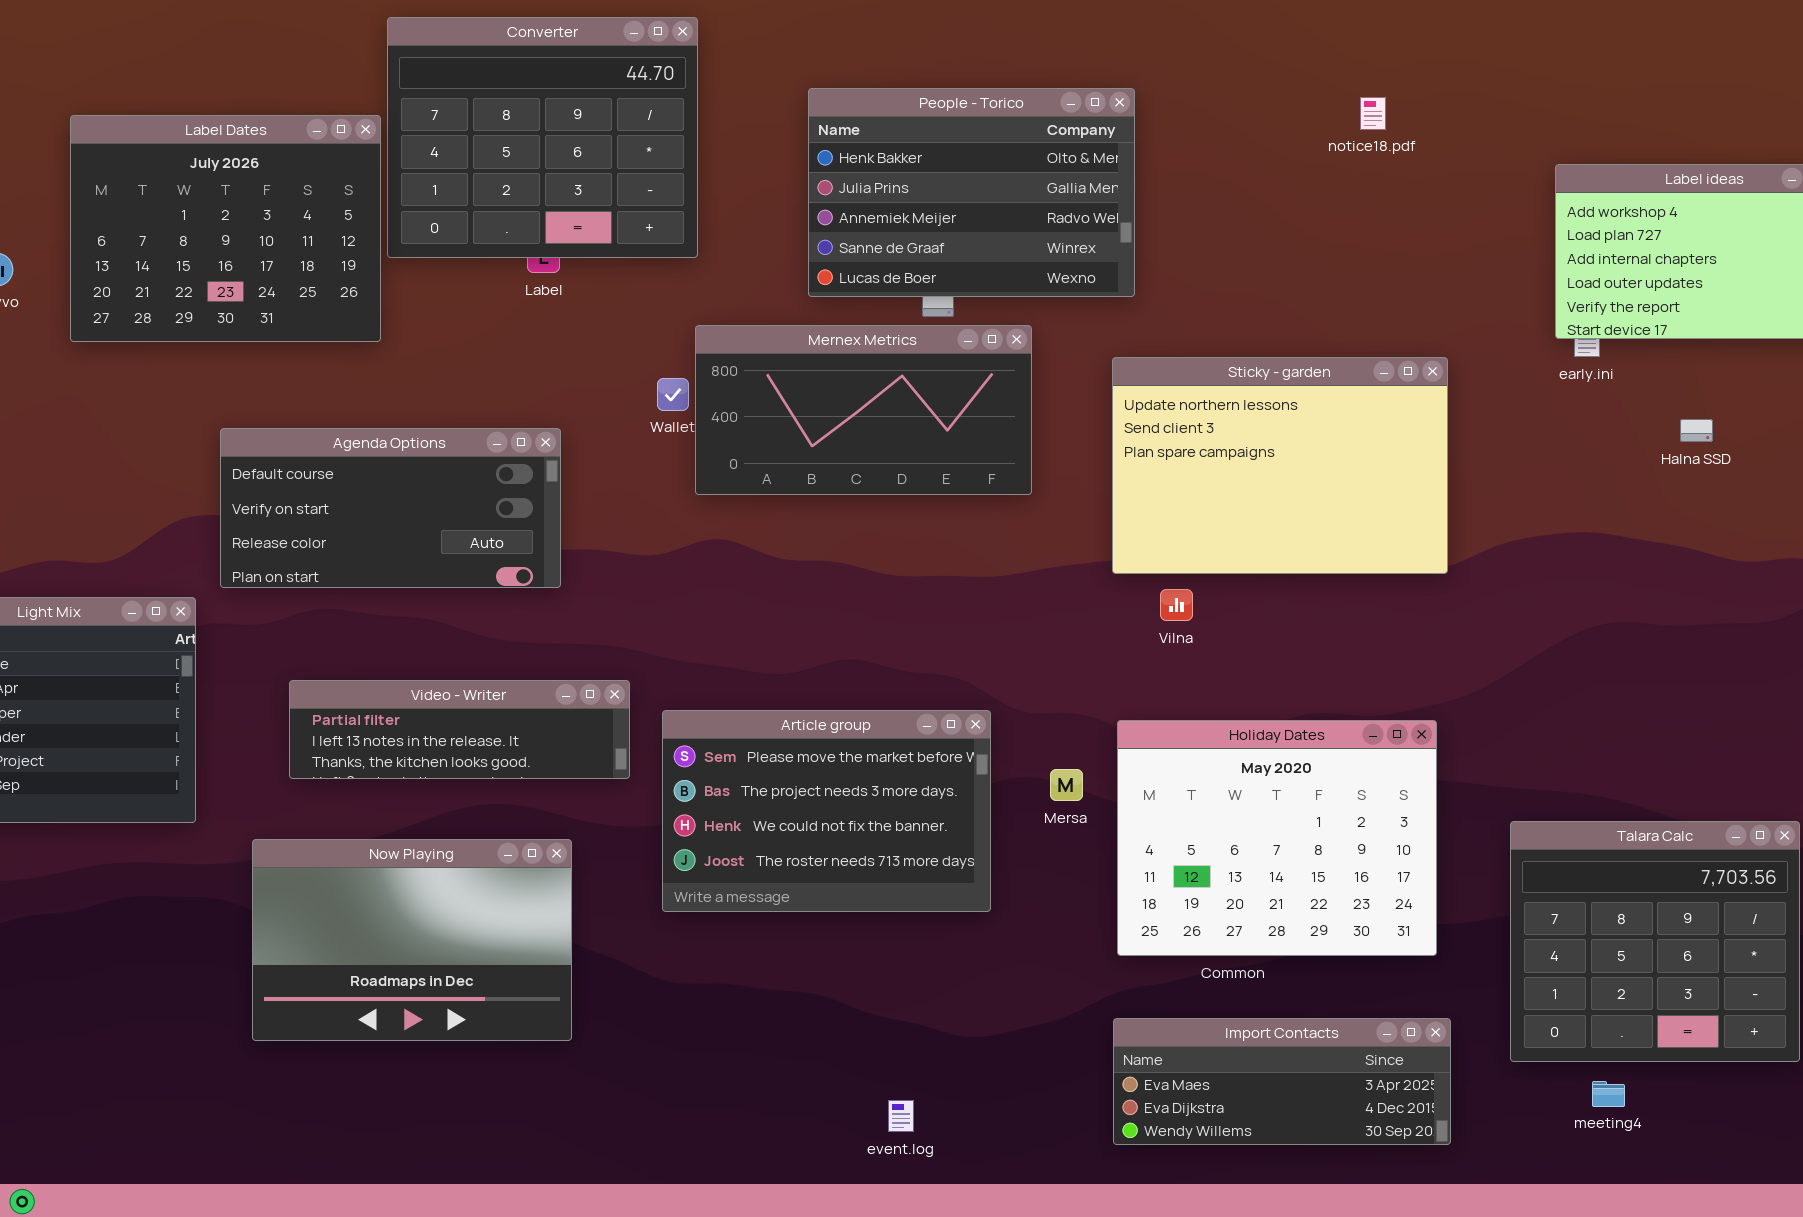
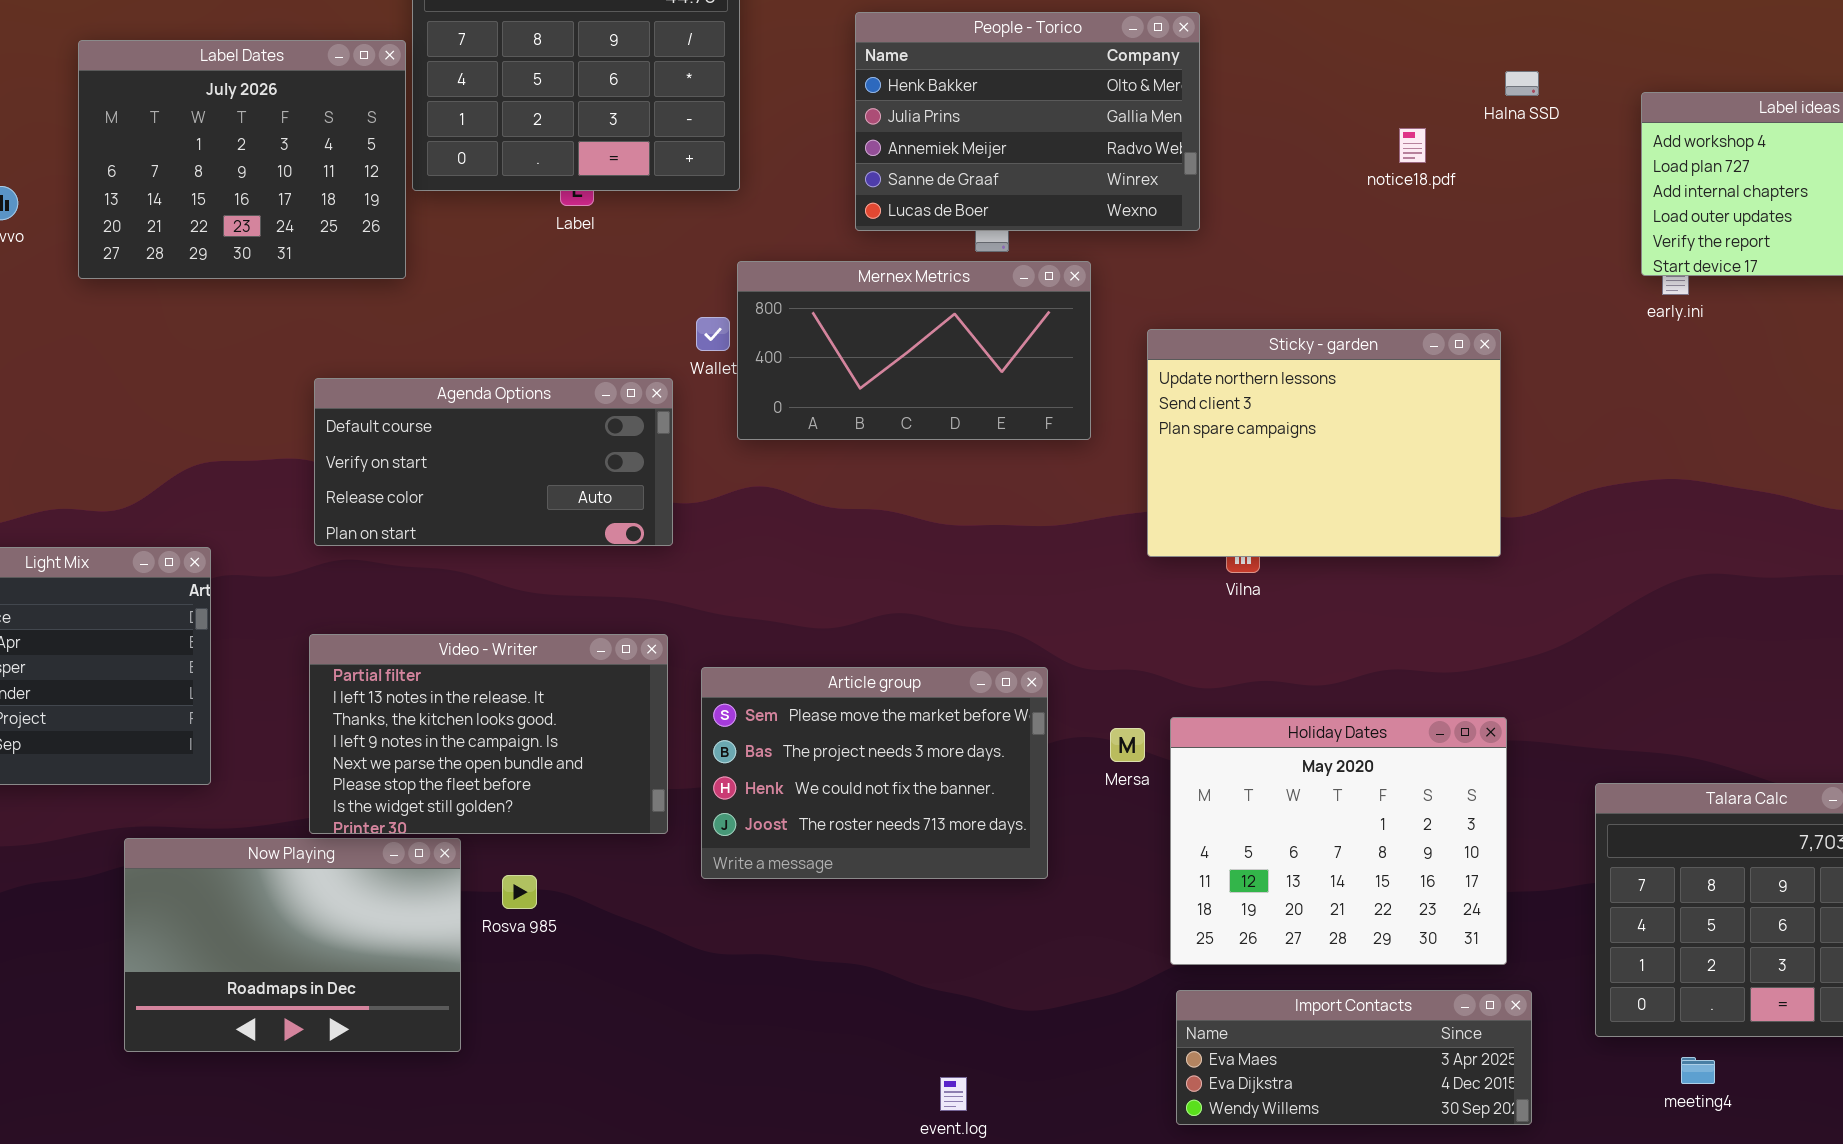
notice18.pdf: [1360,97,1386,130] -> [1399,128,1426,163], moved
Sticky - garden: [1112,357,1448,574] -> [1147,329,1501,557], moved
Halna SSD: [1680,419,1713,442] -> [1505,71,1539,96], moved
Agenda Options: [220,428,561,588] -> [314,378,673,546], moved
Video - Writer: [289,680,630,779] -> [309,634,668,834], resized
Holiday Dates: [1117,720,1437,956] -> [1170,717,1507,965], moved
Now Playing: [252,839,572,1041] -> [124,838,461,1052], moved

